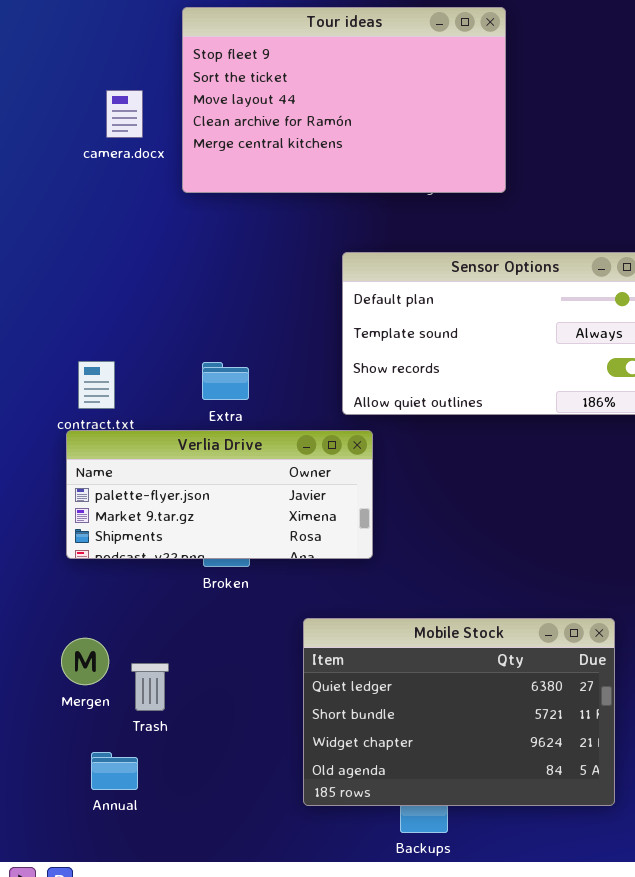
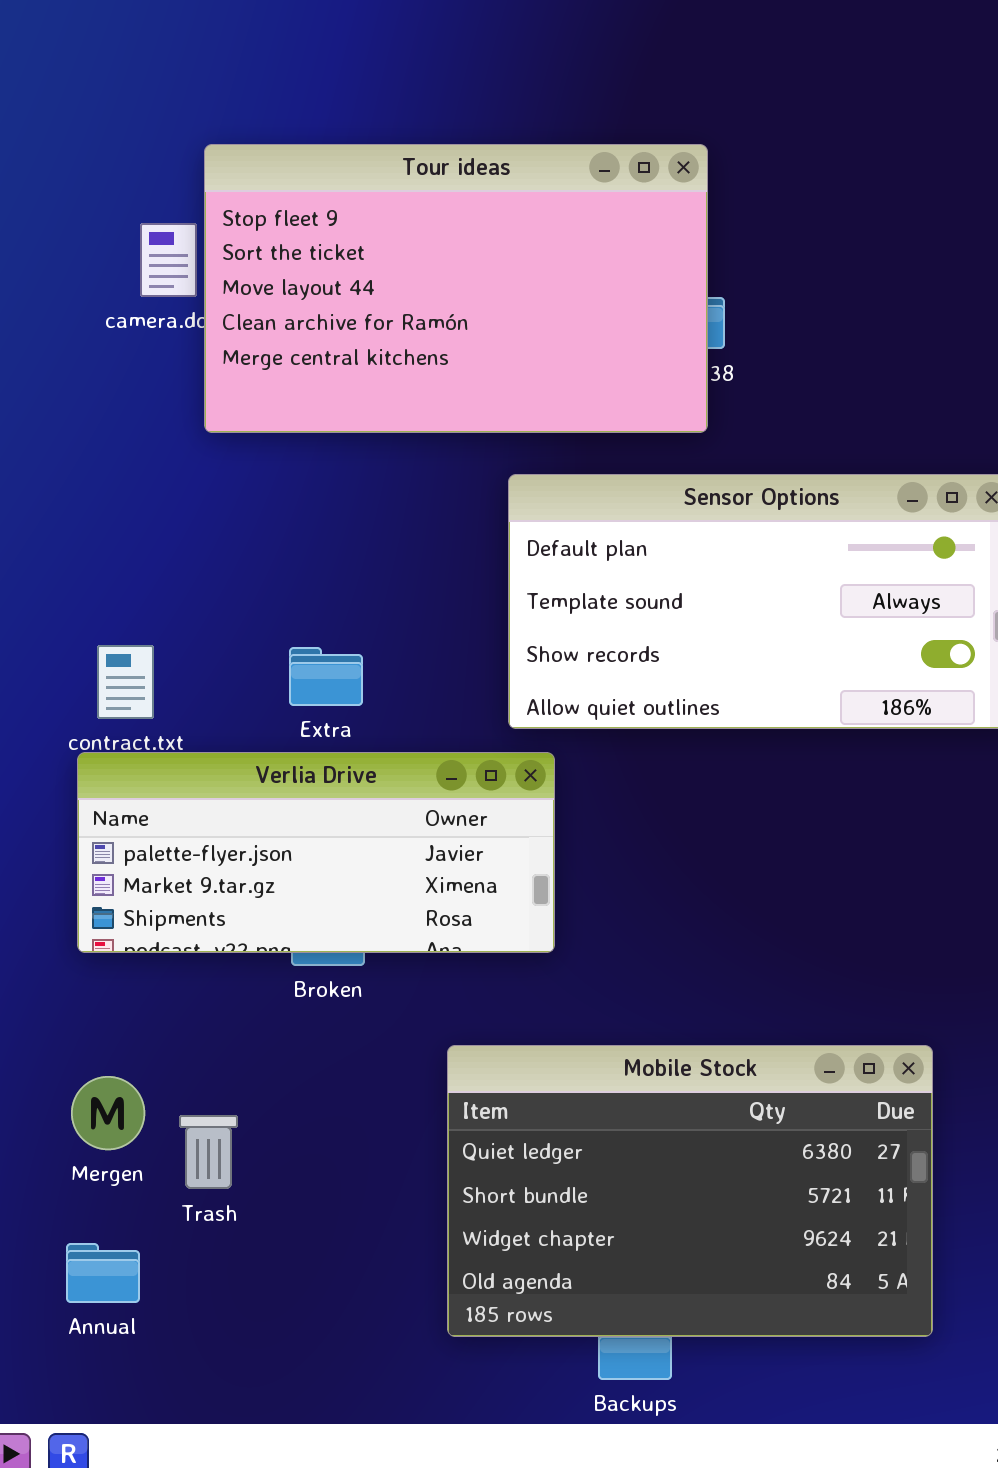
Tour ideas: [182,7,506,193] -> [204,144,708,433], moved
Annual: [91,752,138,790] -> [66,1243,140,1303], moved

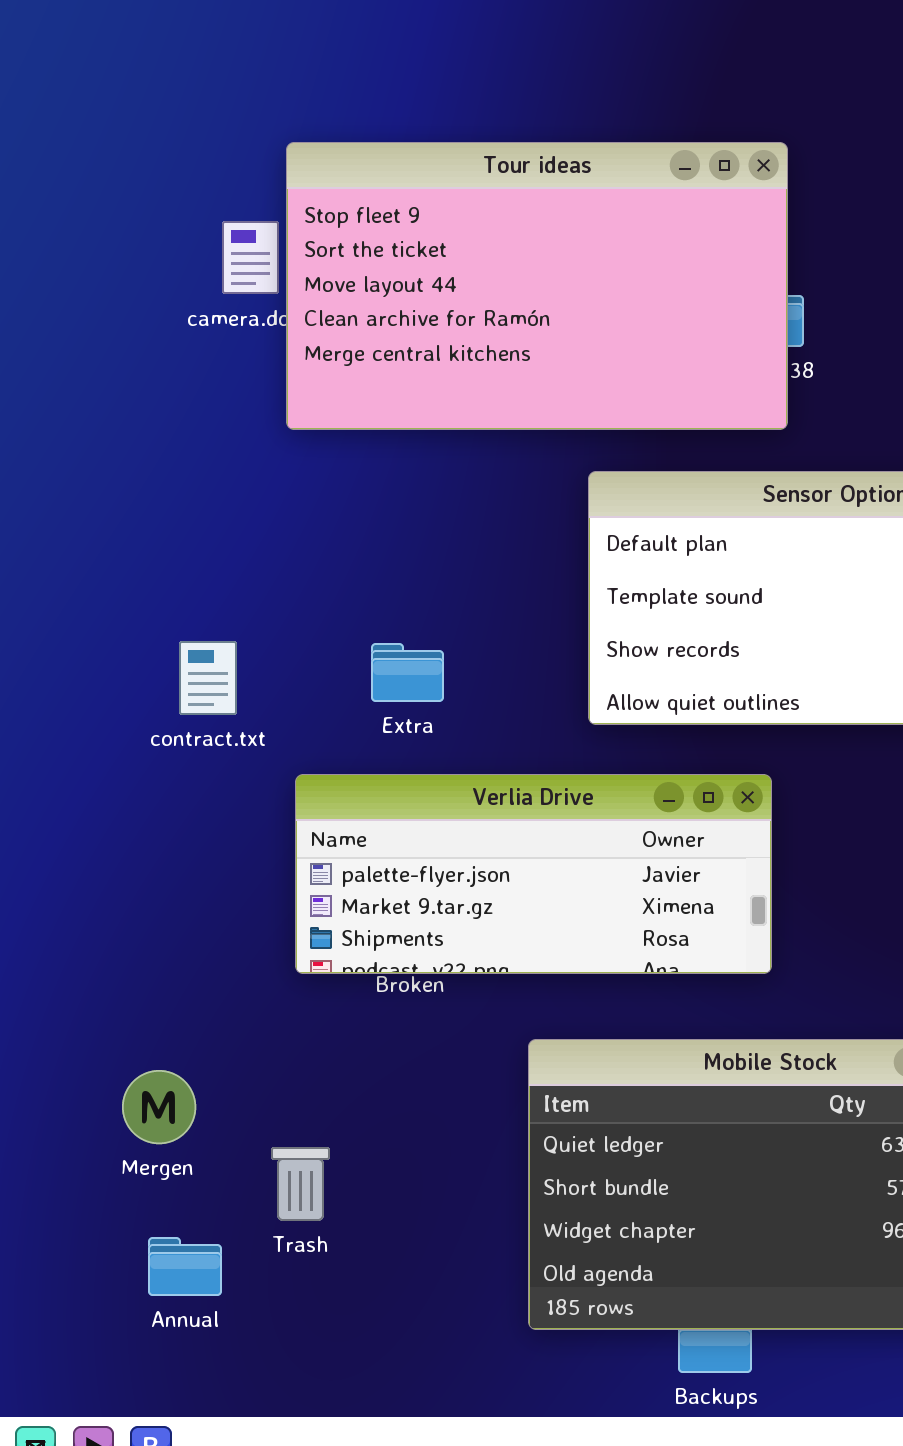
Verlia Drive: [77,752,555,953] -> [295,774,772,974], moved
Mergen: [71,1076,145,1150] -> [122,1070,196,1144], moved
Trash: [179,1115,238,1189] -> [271,1147,330,1221], moved

